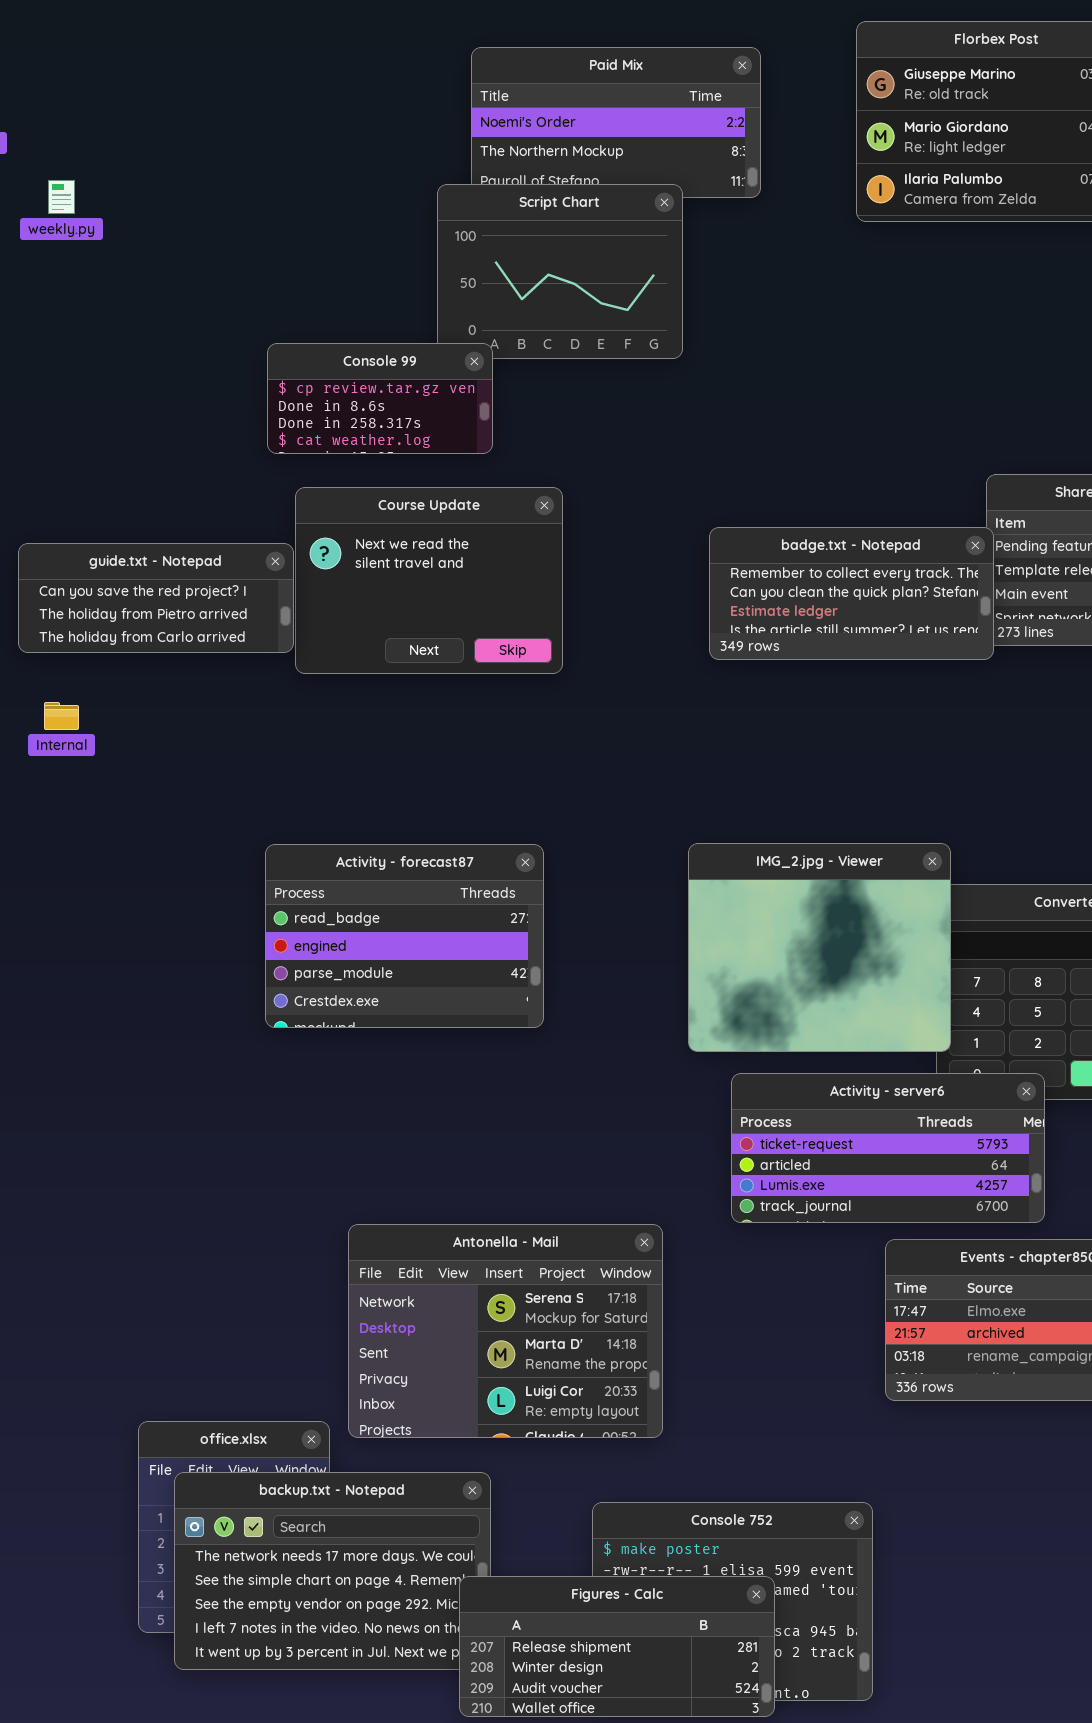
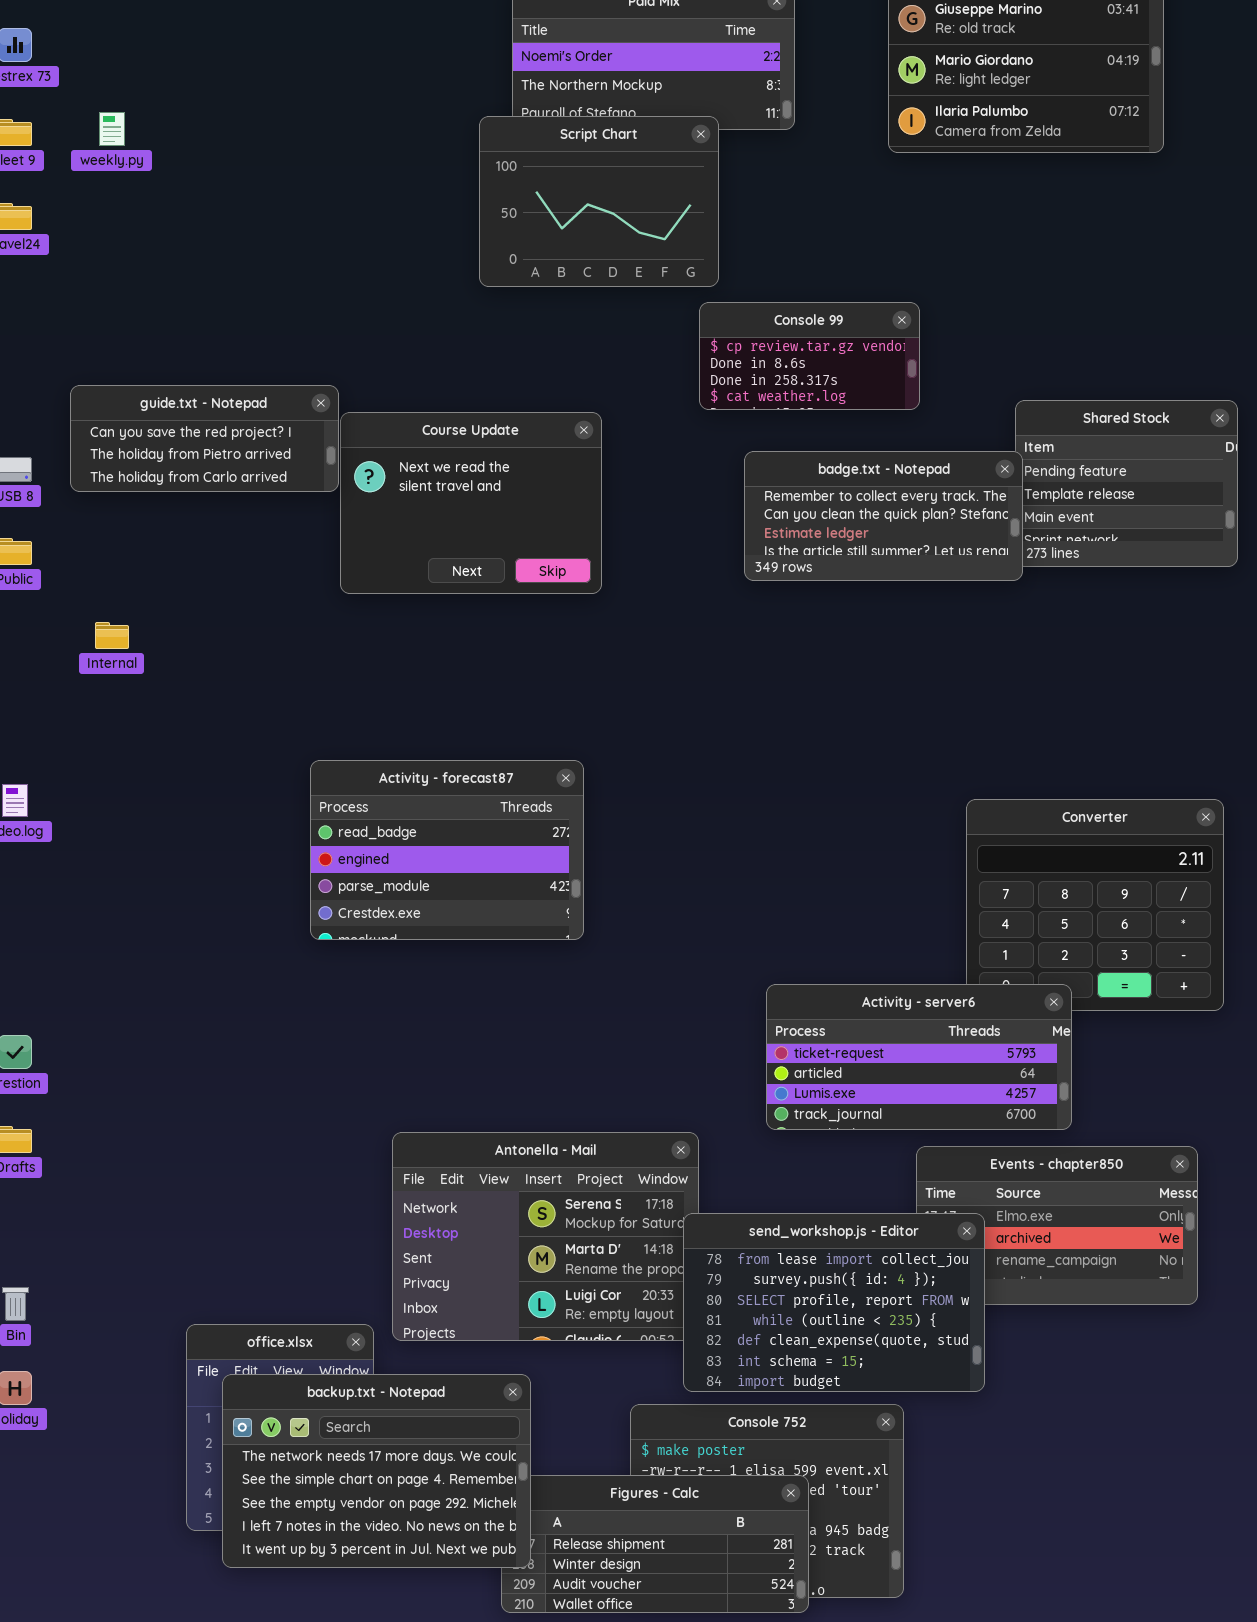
Console 99: [267,343,493,454] -> [699,302,920,410], moved
guide.txt - Notepad: [18,543,294,653] -> [70,385,339,492], moved
IMG_2.jpg - Viewer: [688,843,951,1052] -> none, closed
send_workshop.js - Editor: none -> [683,1213,985,1392], opened
backup.txt - Notepad: [174,1472,491,1670] -> [222,1374,531,1568], raised

